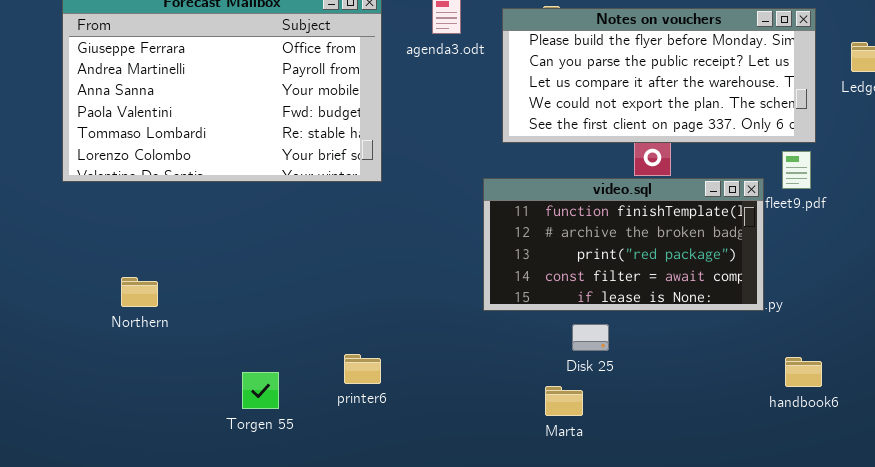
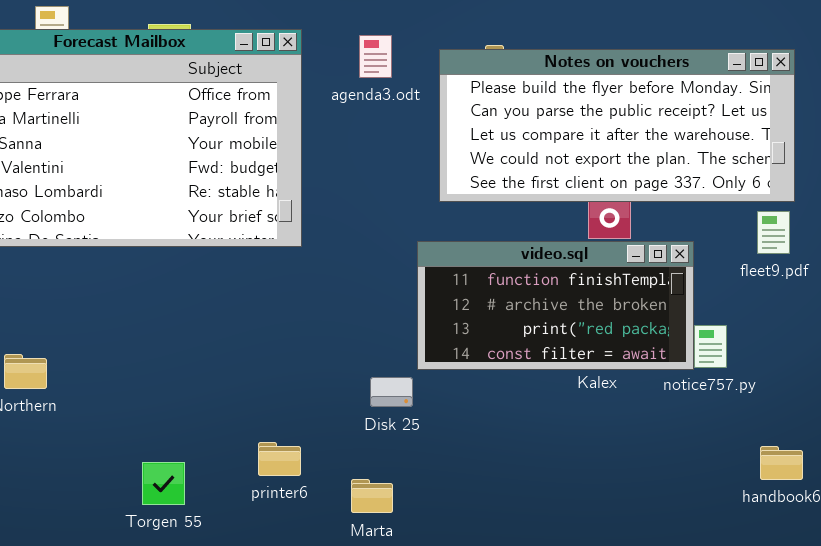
video.sql: [483,178,764,311] -> [417,241,694,370], resized
Disk 25: [572,324,609,351] -> [370,377,413,407], moved
Marta: [545,386,583,416] -> [351,479,393,513], moved

